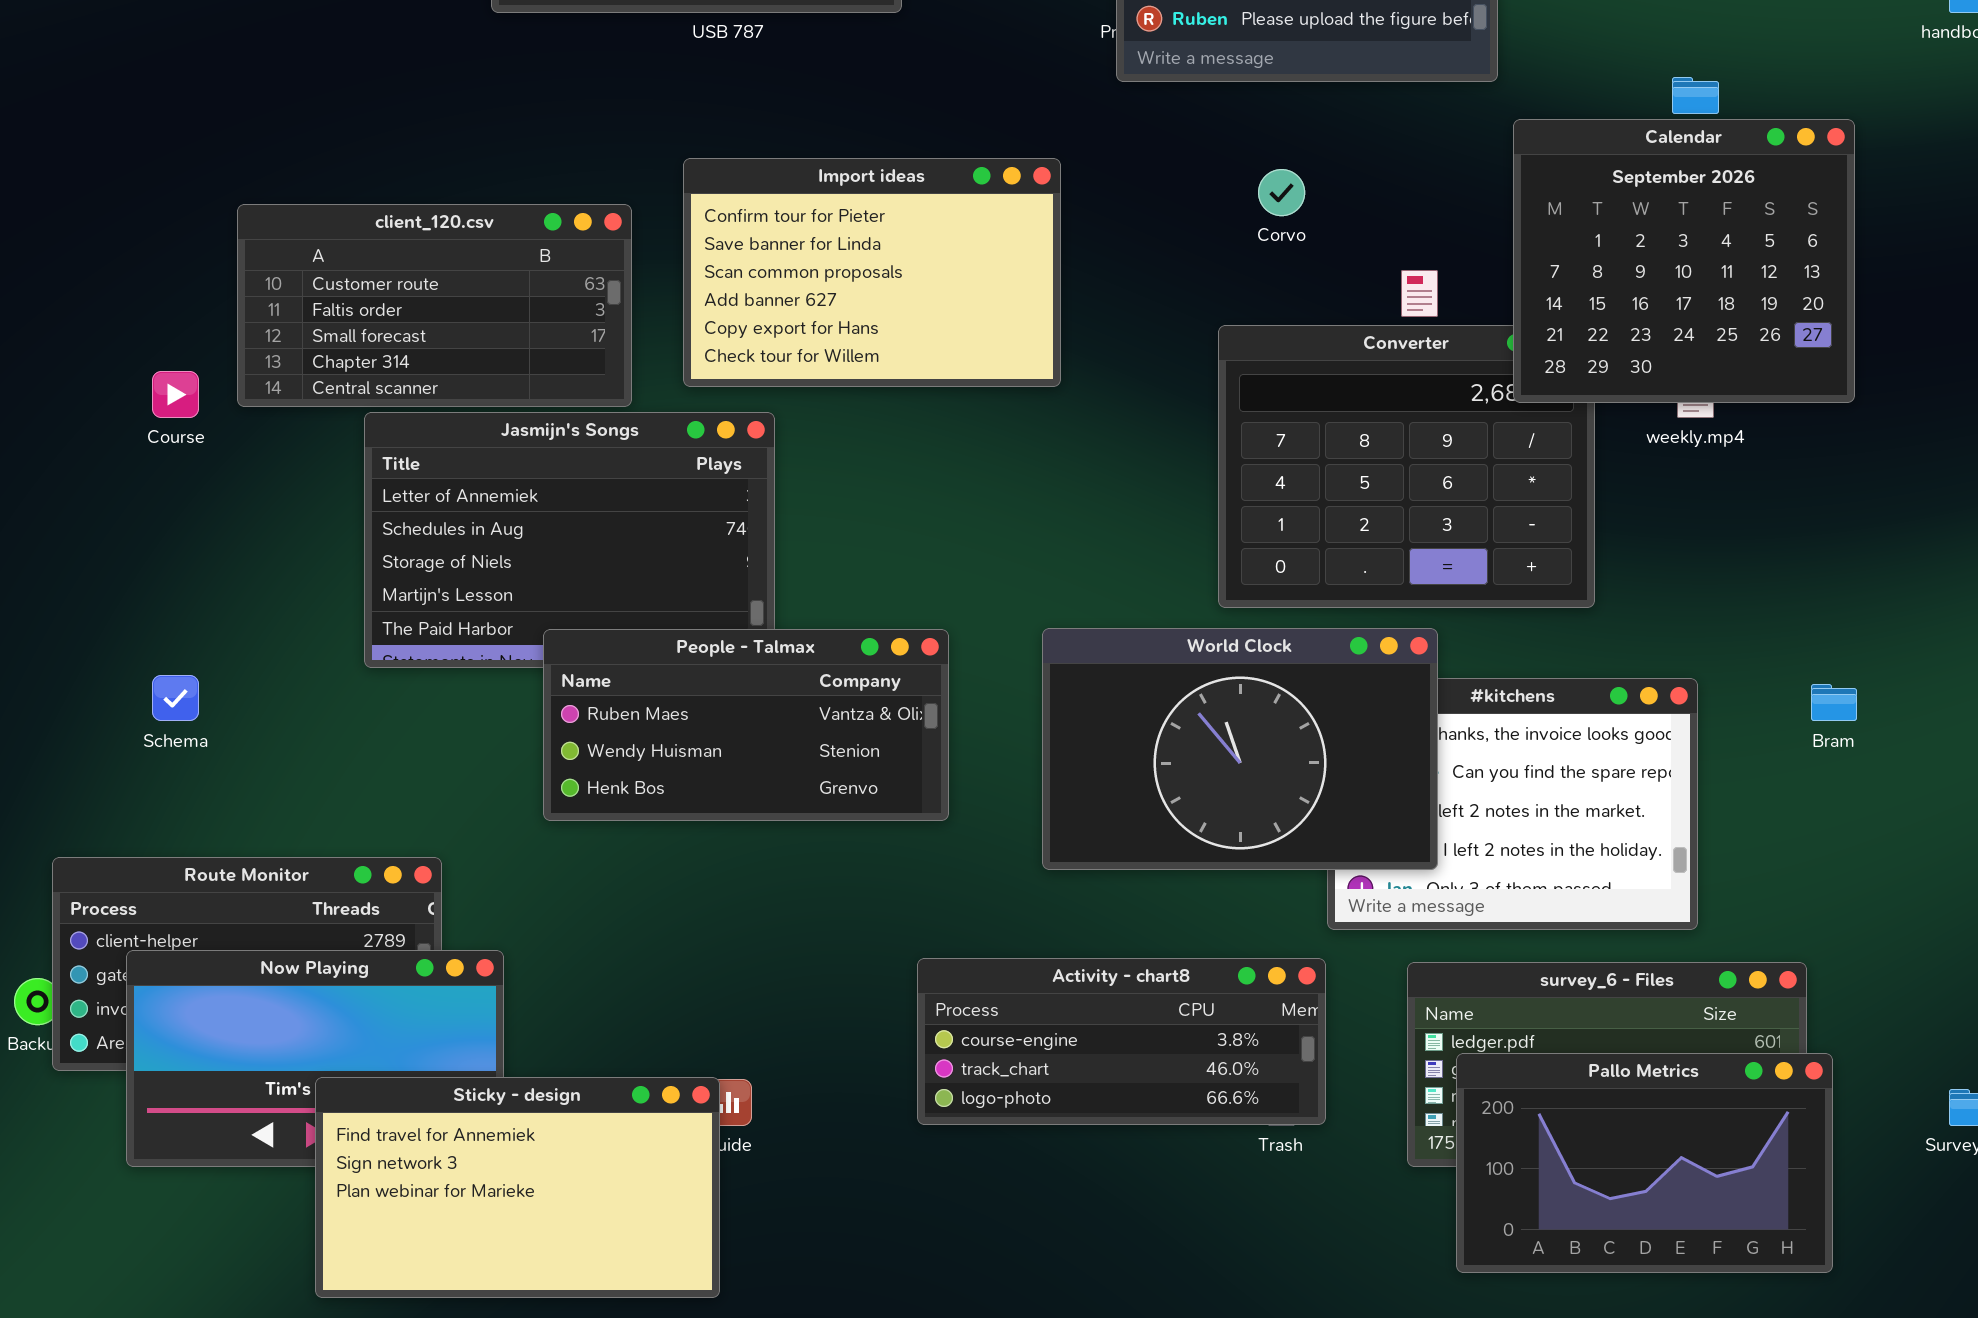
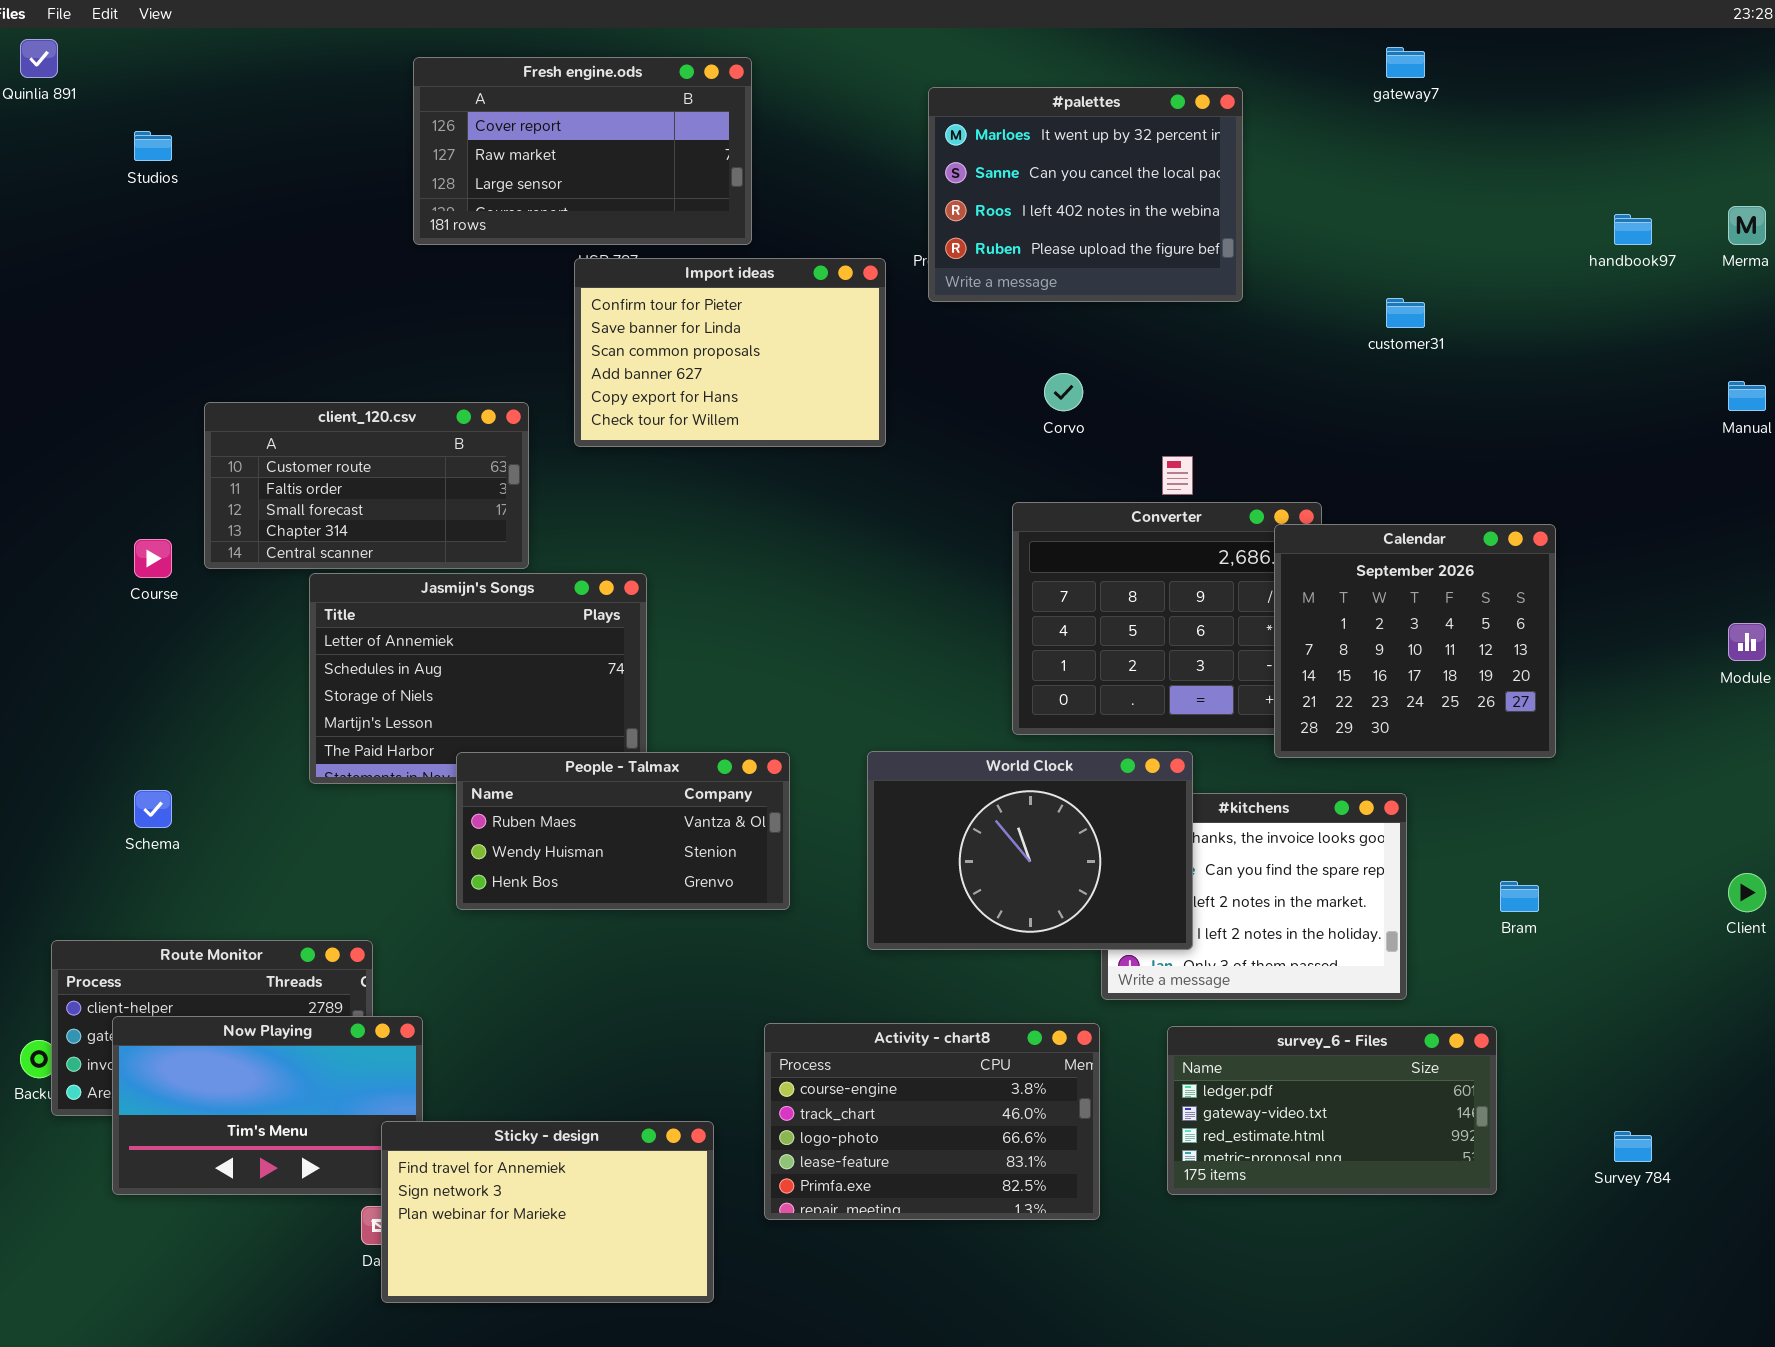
Calendar: [1513,119,1855,403] -> [1274,524,1556,758], moved
Import ideas: [683,158,1061,387] -> [574,258,886,447], moved
Bram: [1811,684,1857,721] -> [1500,881,1539,912], moved
Activity - chart8: [917,958,1326,1125] -> [764,1023,1100,1220], resized
Pallo Metrics: [1456,1053,1833,1273] -> none, closed
Sticky - design: [315,1077,720,1298] -> [381,1121,714,1303], moved

